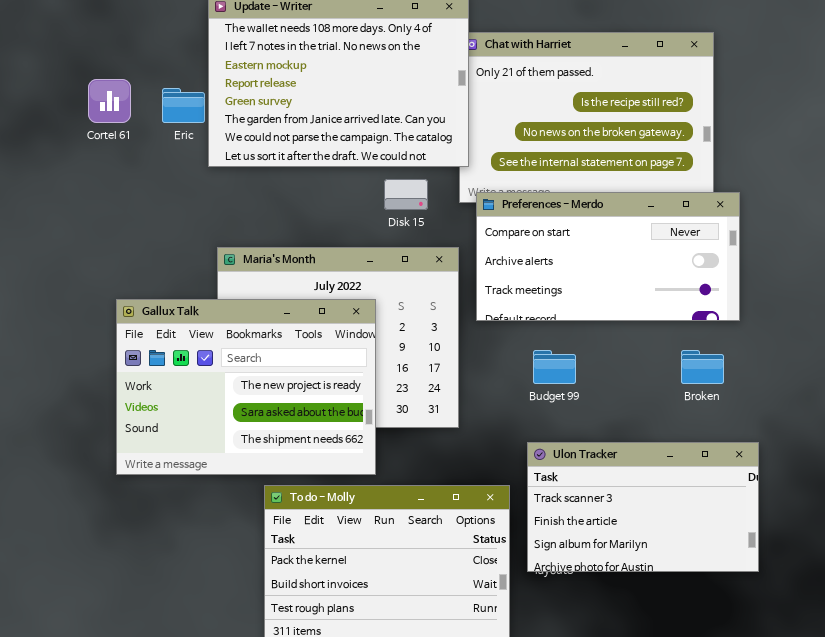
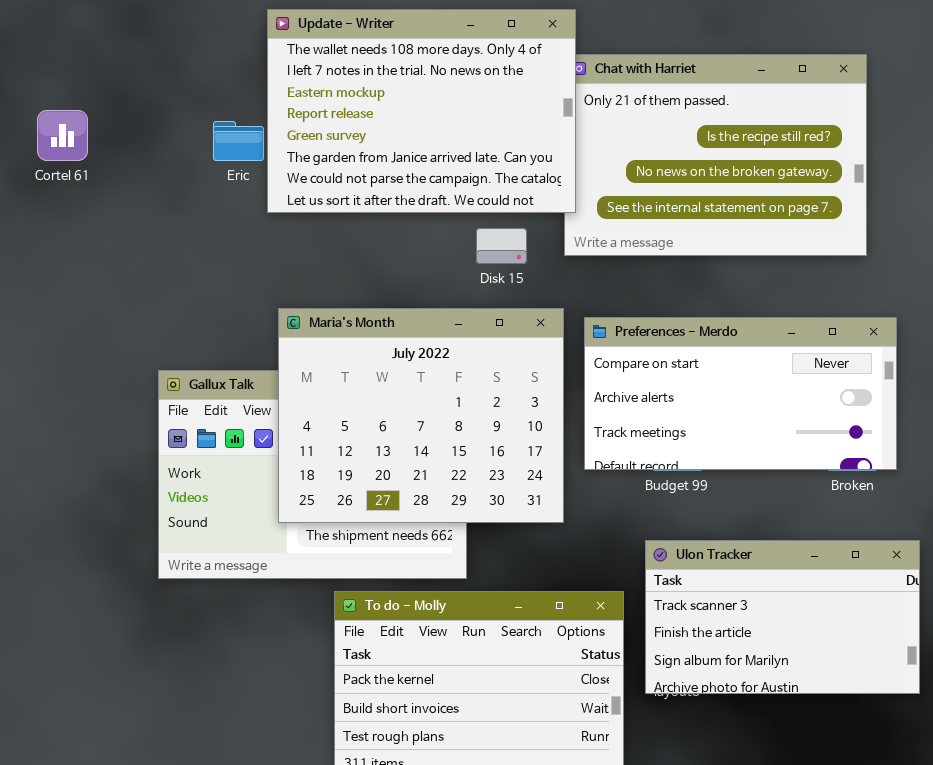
Cortel 61: [88,79,131,123] -> [37,110,88,161], moved
Preferences - Merdo: [476,192,740,321] -> [584,317,897,470], moved
Maria's Month: [217,247,459,428] -> [278,308,564,523], raised

